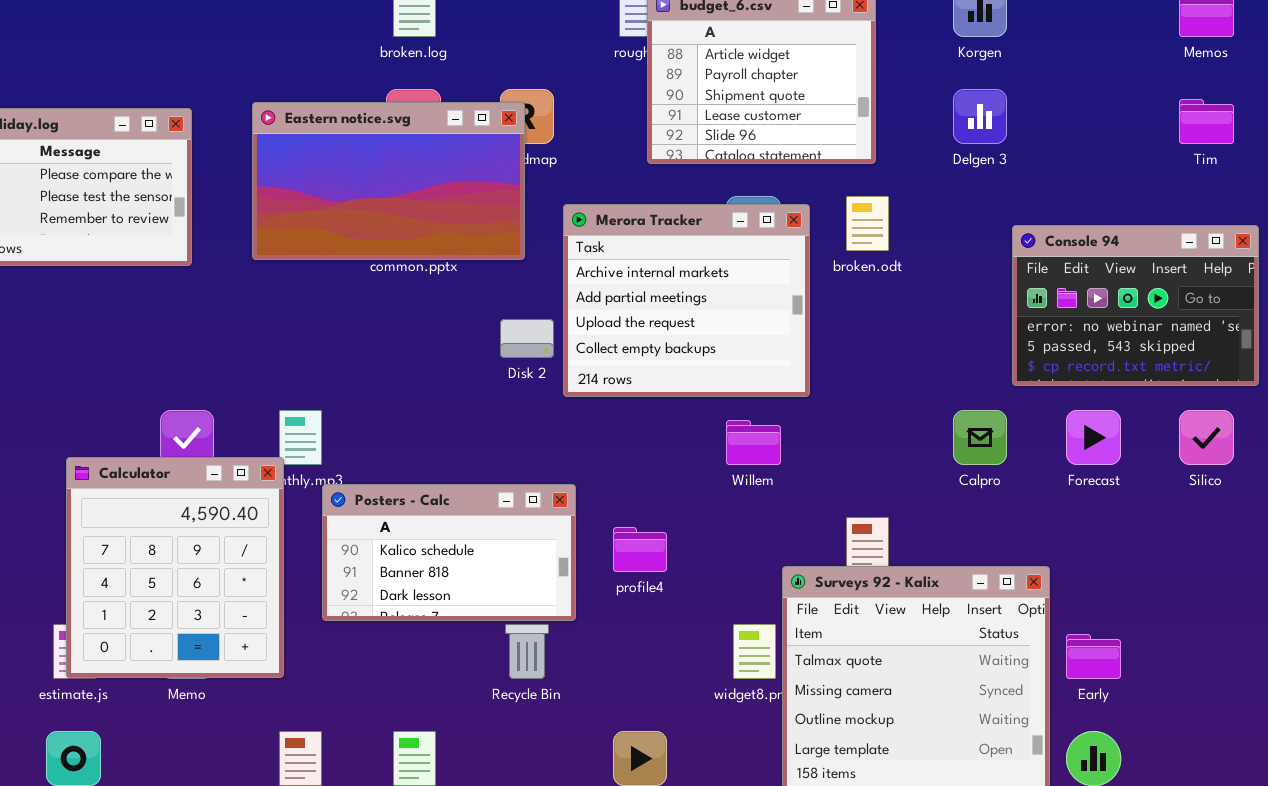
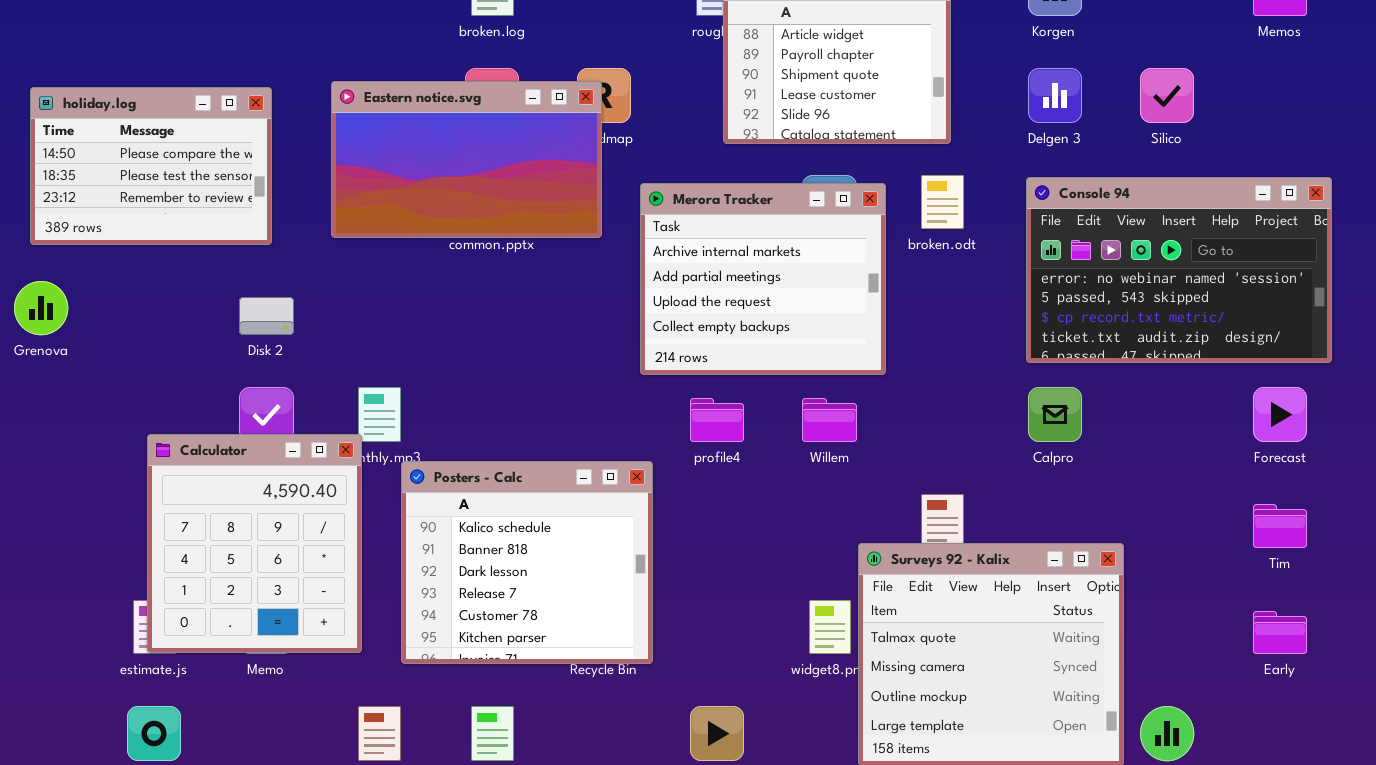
Tim: [1179,99,1234,144] -> [1253,504,1307,548], moved
Console 94: [1012,225,1259,386] -> [1026,177,1332,363], resized
Disk 2: [500,319,554,358] -> [239,297,294,335], moved
Forecast: [1066,410,1121,465] -> [1253,387,1307,442], moved
Silico: [1179,410,1234,465] -> [1140,68,1194,123], moved
Posters - Calc: [322,484,576,621] -> [401,461,653,664], resized
profile4: [613,527,667,572] -> [690,398,744,442], moved
Early: [1066,634,1121,679] -> [1253,611,1307,654], moved

